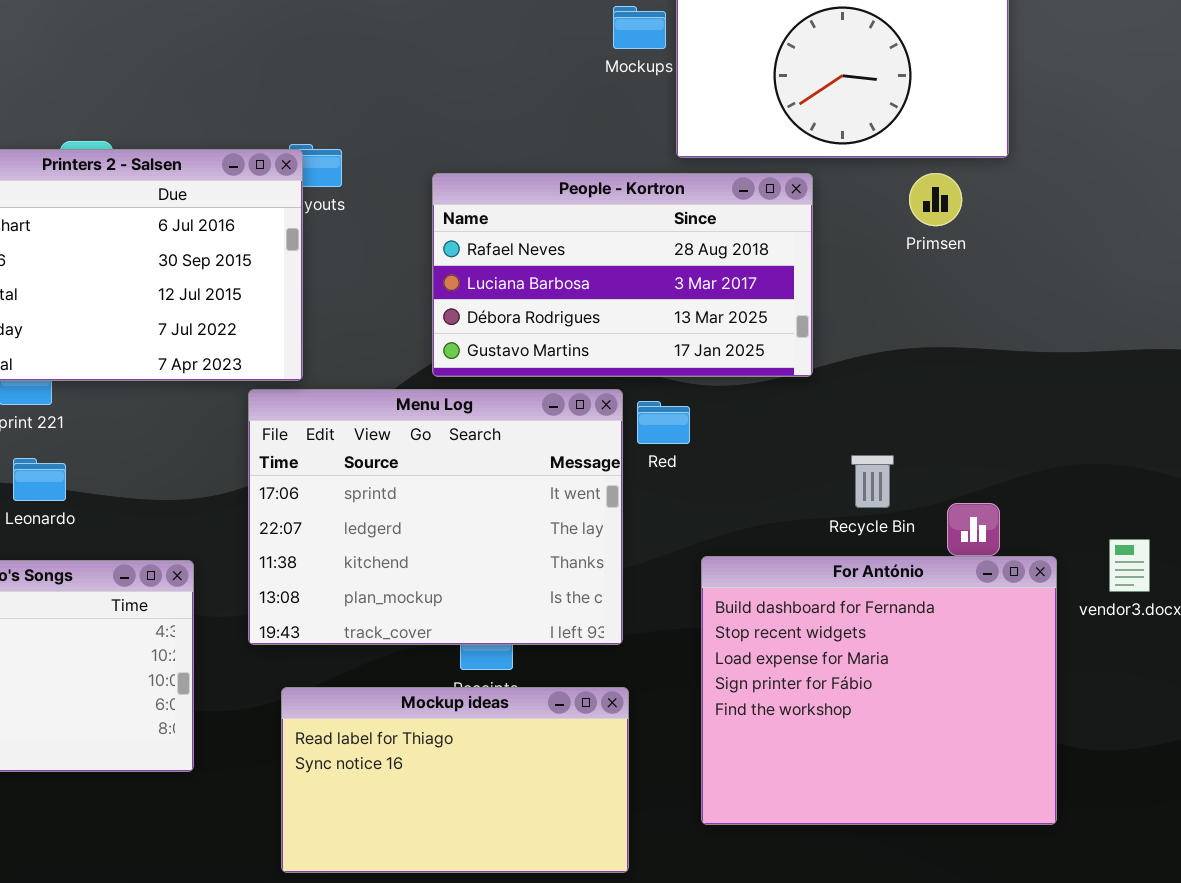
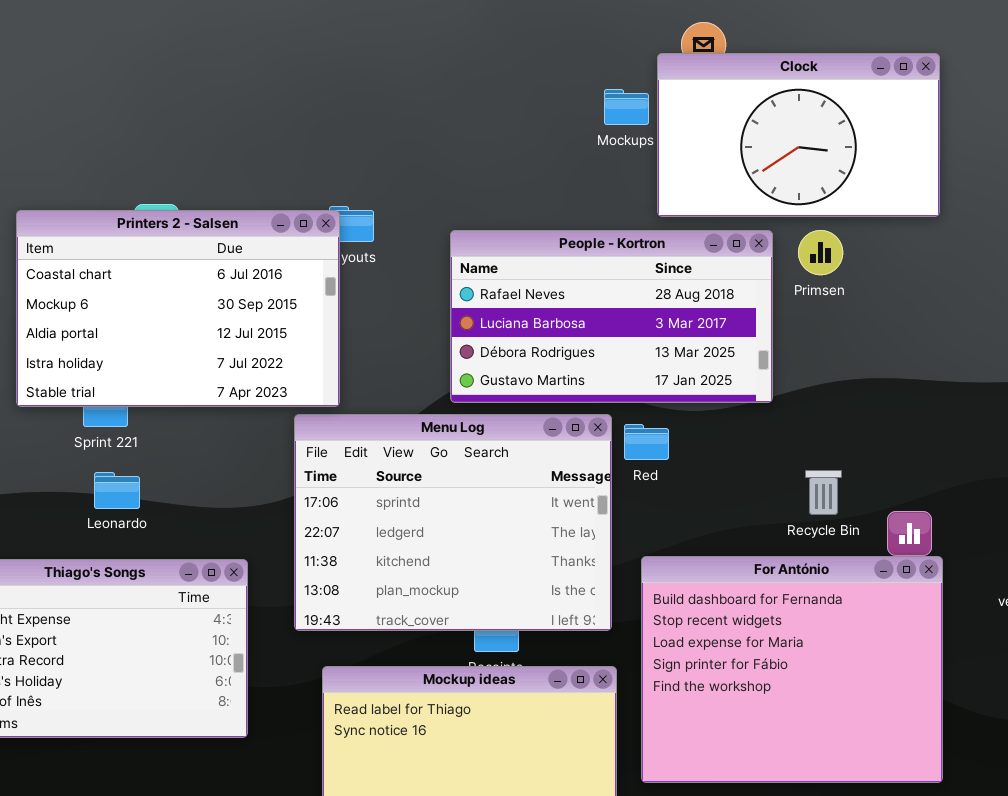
Primsen: [909,173,962,226] -> [798,230,843,275], moved
For António: [701,556,1057,825] -> [641,556,943,783], moved

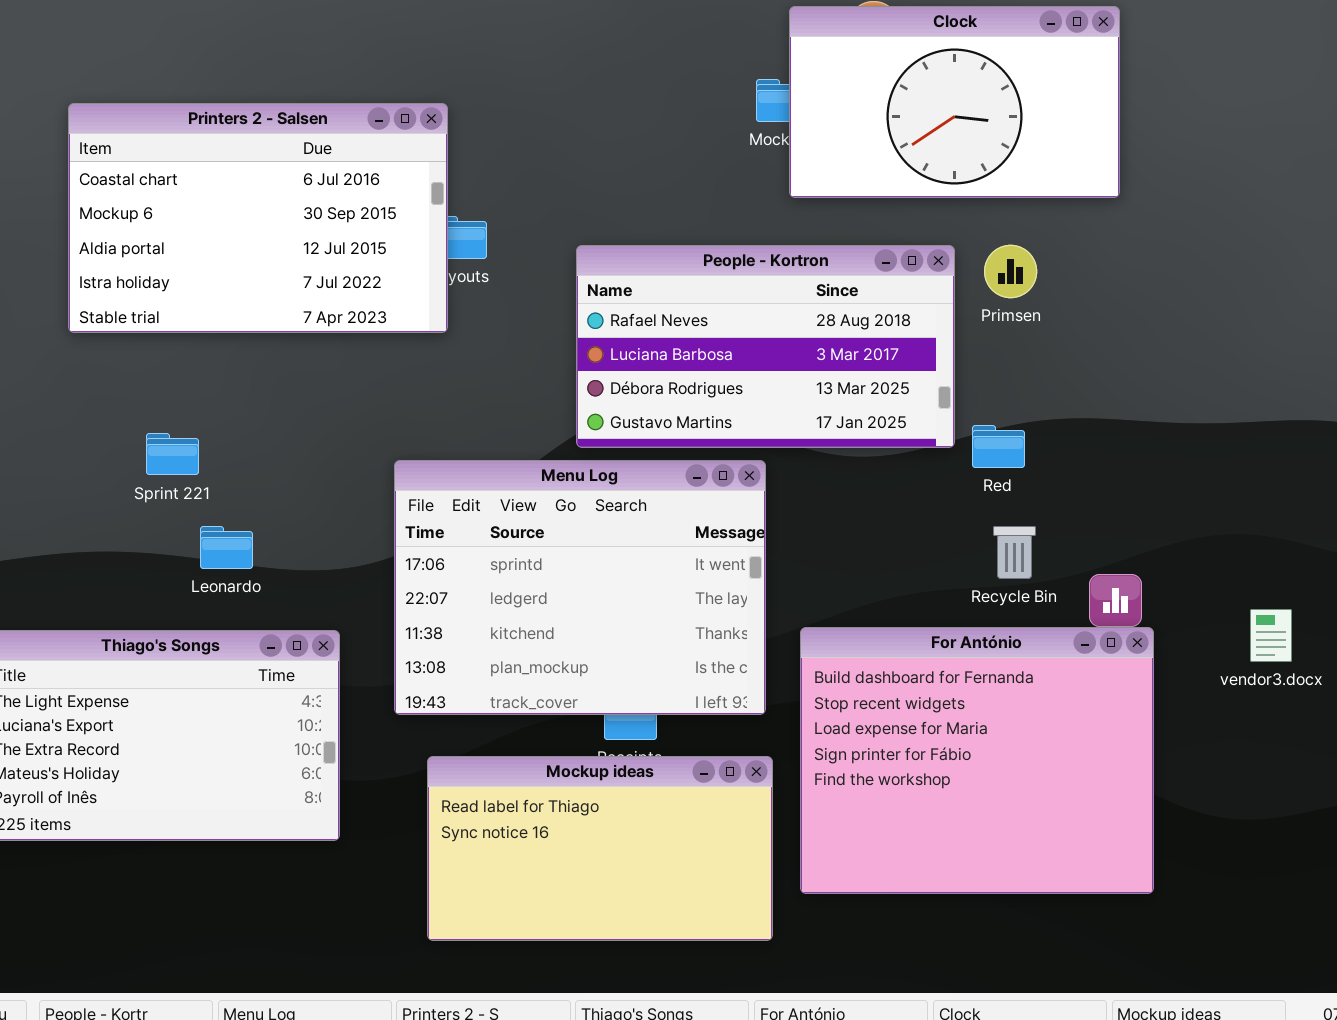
Clock: [657,53,940,217] -> [789,6,1120,198], moved
Printers 2 - Salsen: [16,210,340,407] -> [68,103,448,333], moved
Red: [624,424,669,460] -> [972,425,1025,468], moved
Leonardo: [94,472,140,509] -> [200,526,253,569], moved

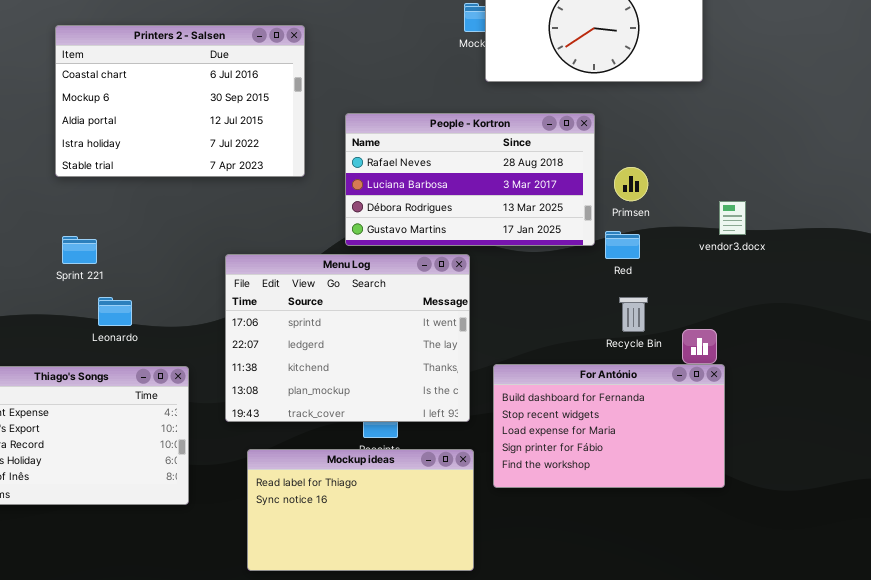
Printers 2 - Salsen: [68,103,448,333] -> [55,25,305,177], moved
Primsen: [984,245,1037,298] -> [614,167,648,201], moved
vendor3.docx: [1250,609,1292,662] -> [719,201,746,235], moved
For António: [800,627,1154,894] -> [493,364,725,488], resized

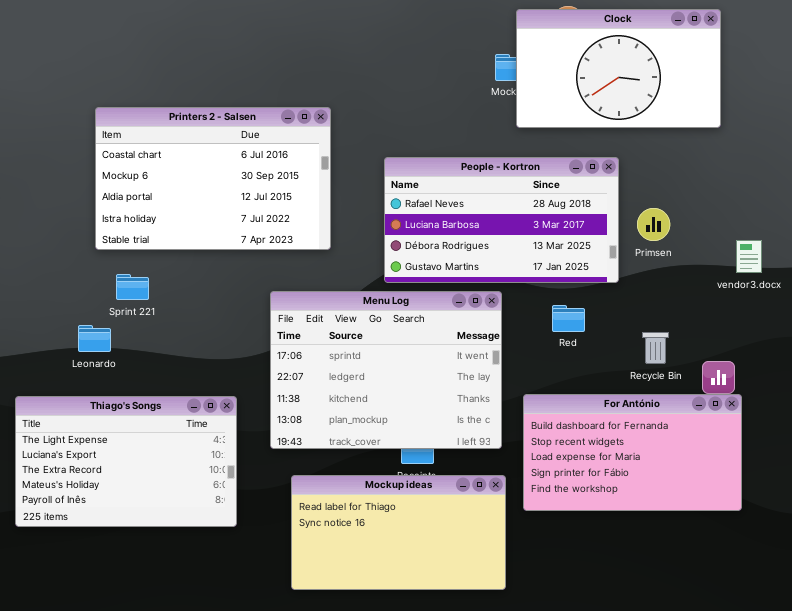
Printers 2 - Salsen: [55,25,305,177] -> [95,107,331,250], moved
Red: [605,231,640,259] -> [552,305,585,332], moved
Leonardo: [98,297,132,326] -> [78,325,111,352], moved

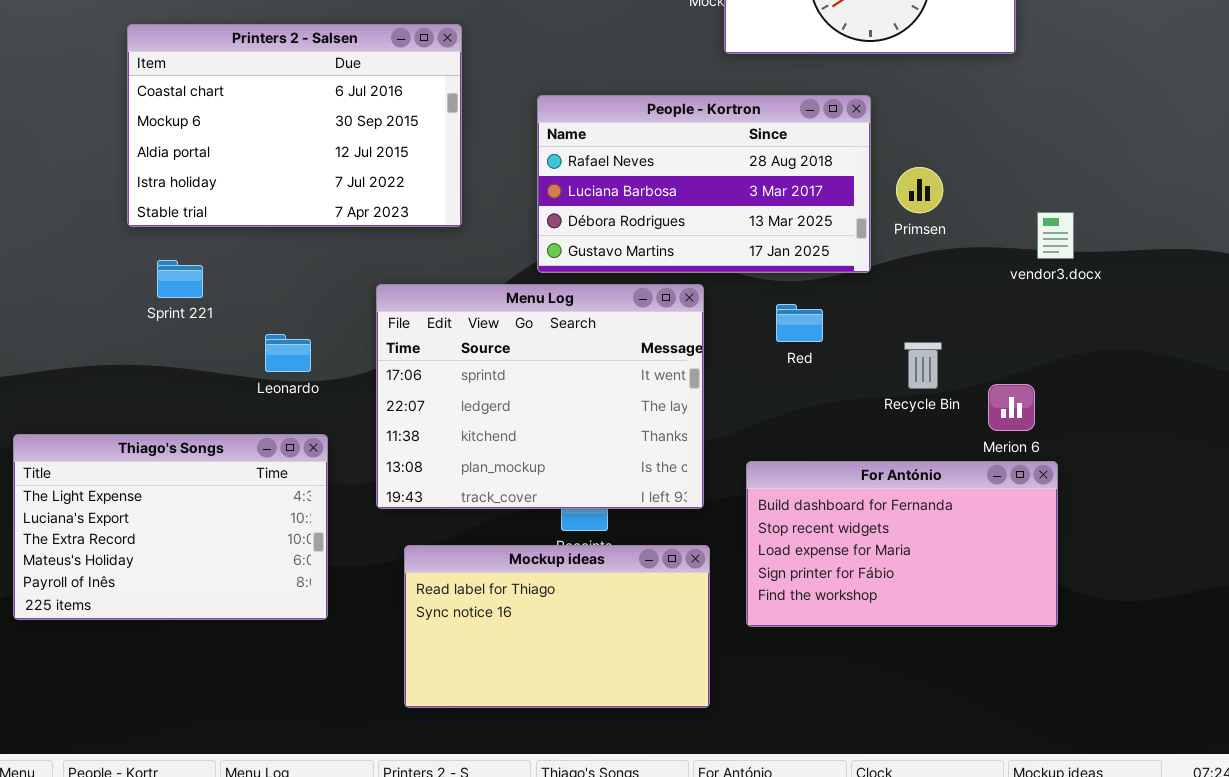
Leonardo: [78,325,111,352] -> [265,334,311,372], moved
For António: [523,394,742,511] -> [746,461,1058,627], moved

